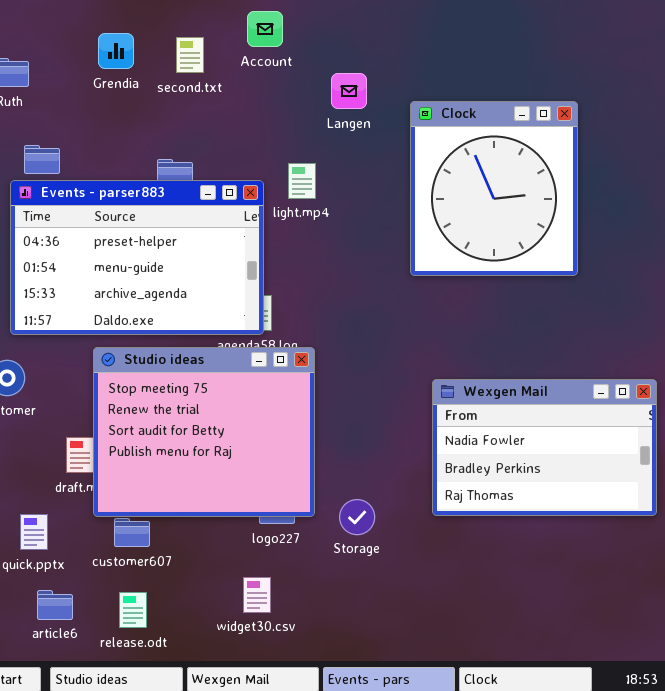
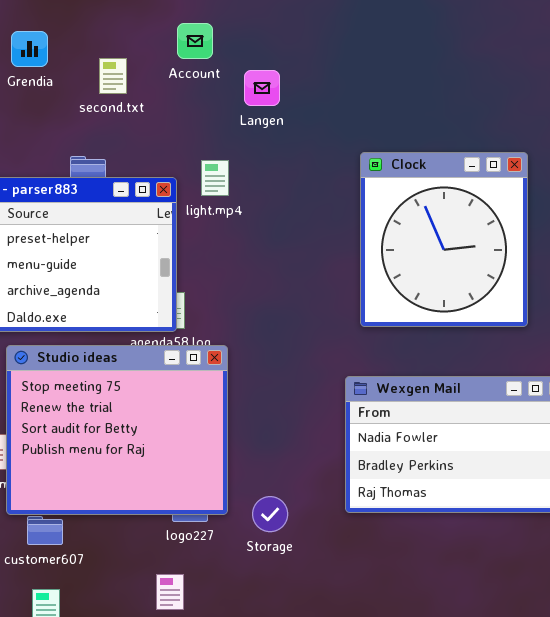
Account: [247,11,283,47] -> [177,23,213,59], moved
second.txt: [176,37,204,73] -> [99,58,127,94], moved
Clock: [410,101,578,276] -> [360,152,528,327], moved

